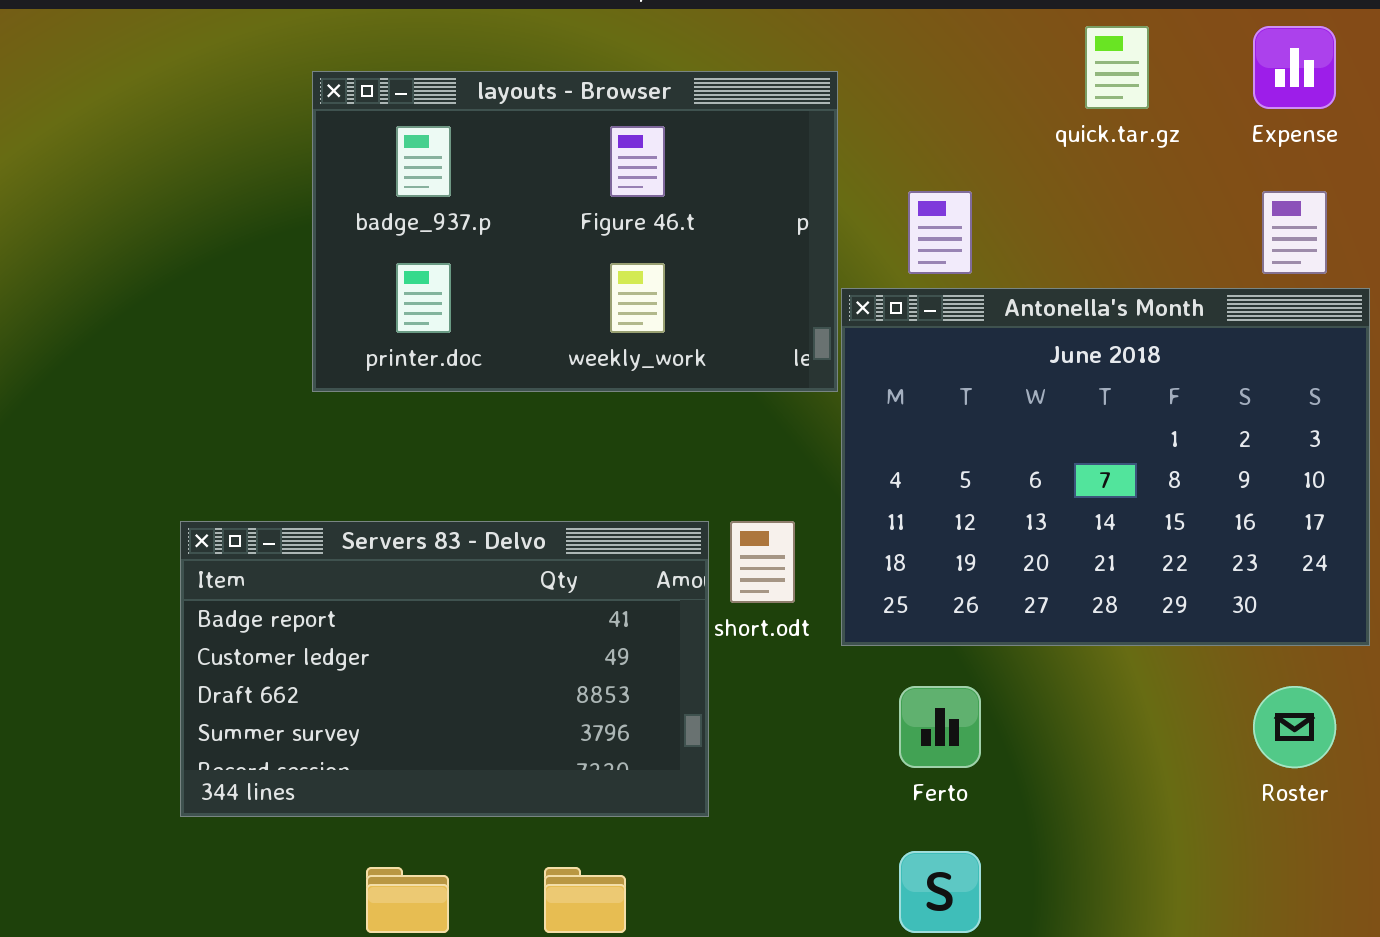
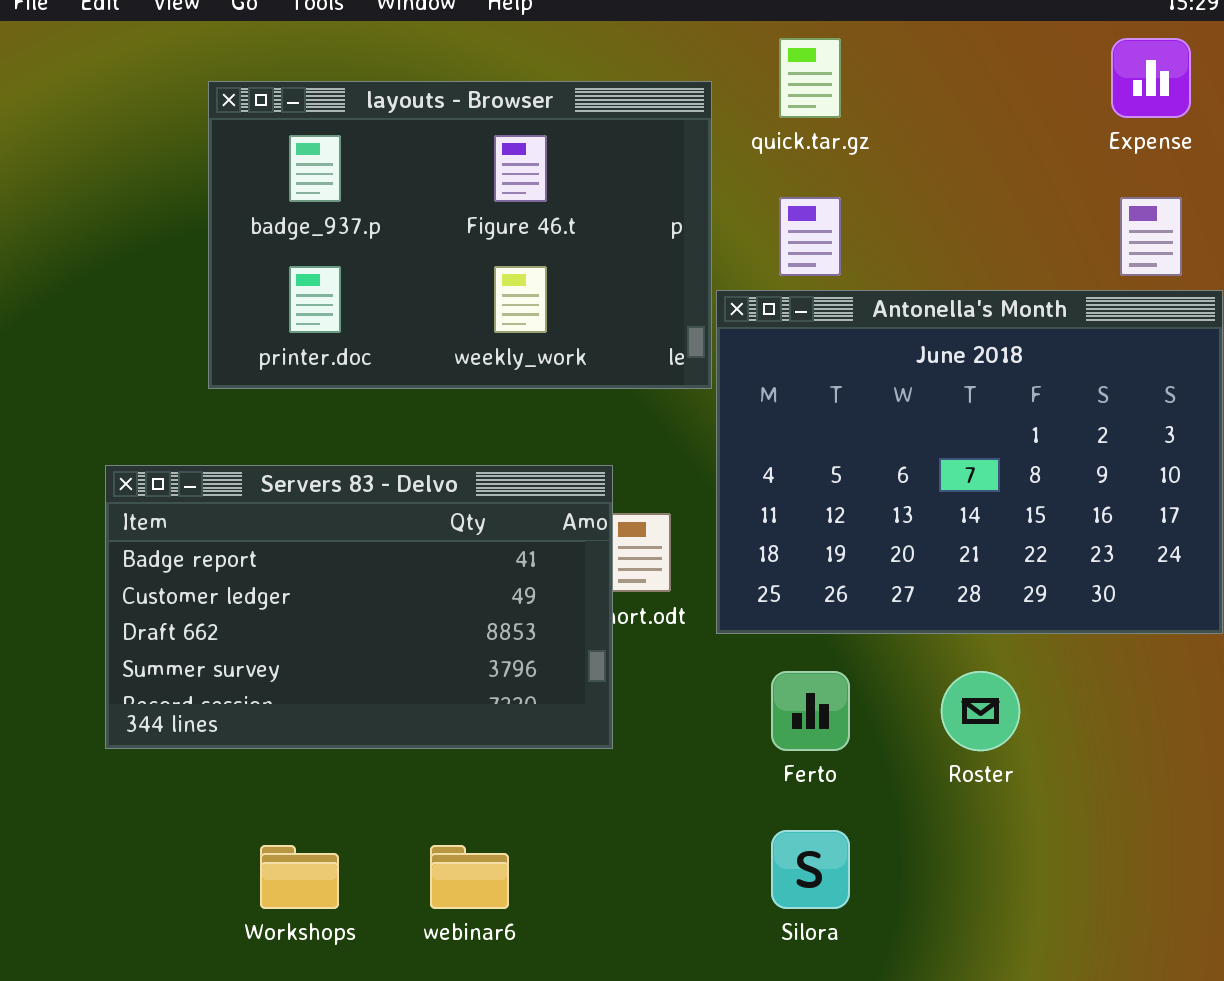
quick.tar.gz: [1085,26,1149,109] -> [779,38,841,118], moved
Servers 83 - Delvo: [180,521,709,817] -> [105,465,613,749], moved
Roster: [1253,686,1336,768] -> [941,671,1020,751], moved

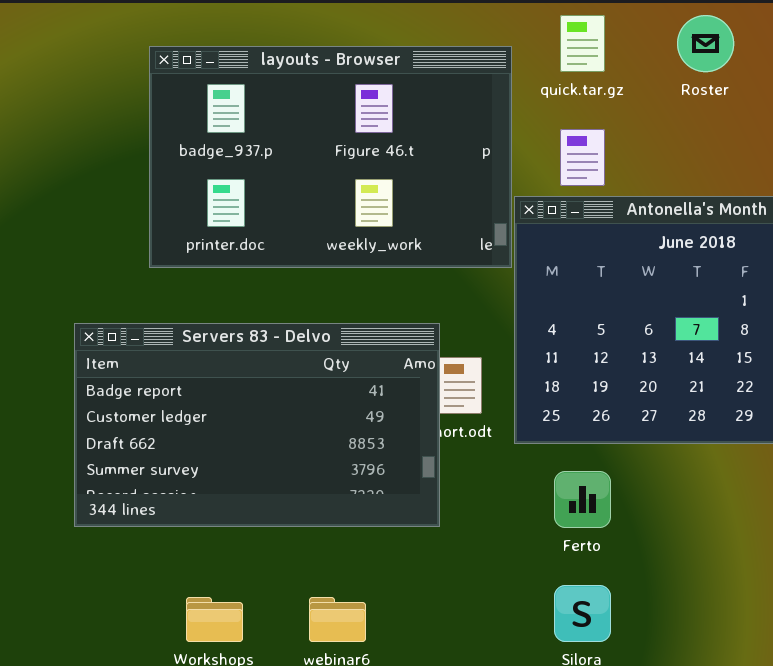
Roster: [941,671,1020,751] -> [677,15,734,72], moved

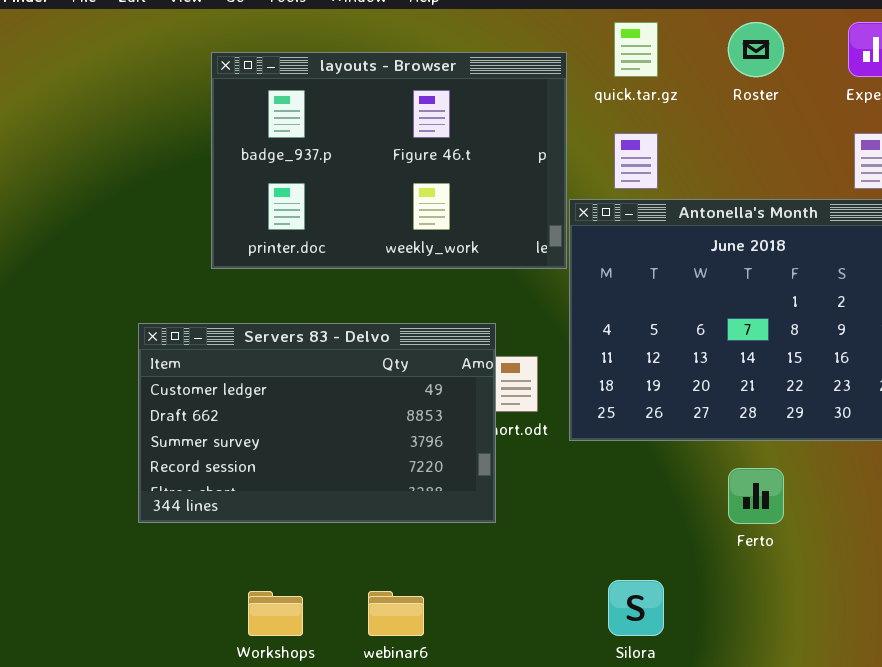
Servers 83 - Delvo: [74,323,440,527] -> [138,323,496,523], scrolled down 1 row
Ferto: [554,471,611,528] -> [728,468,784,524], moved

